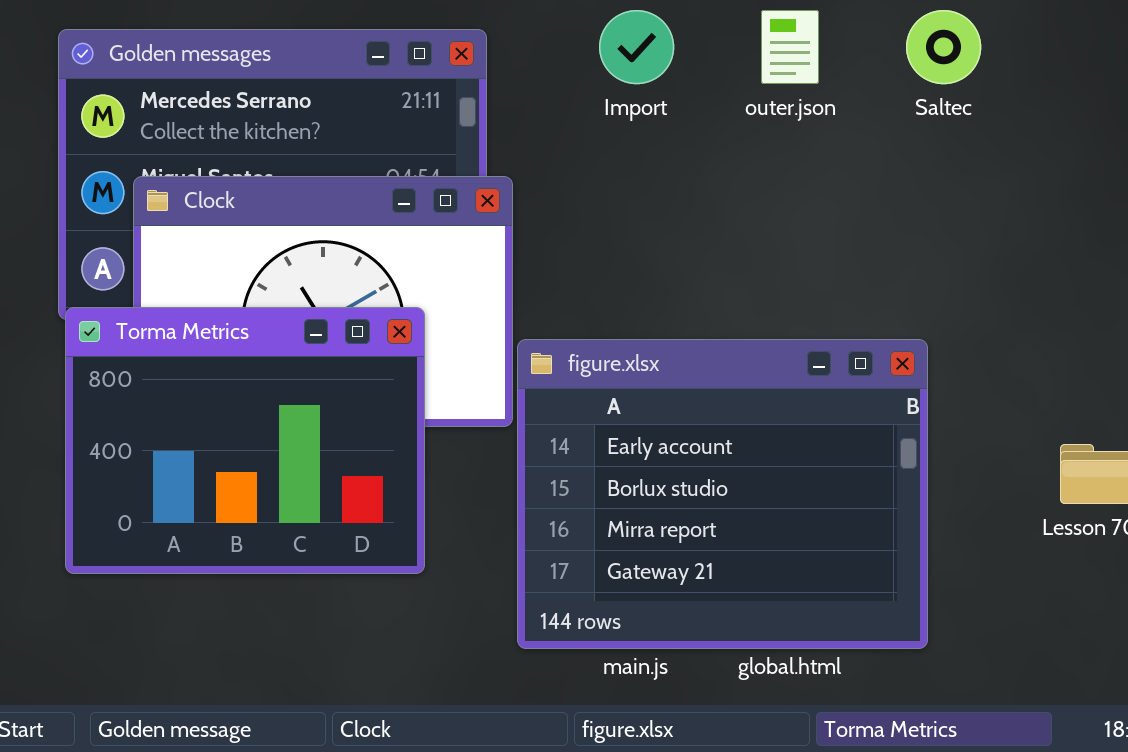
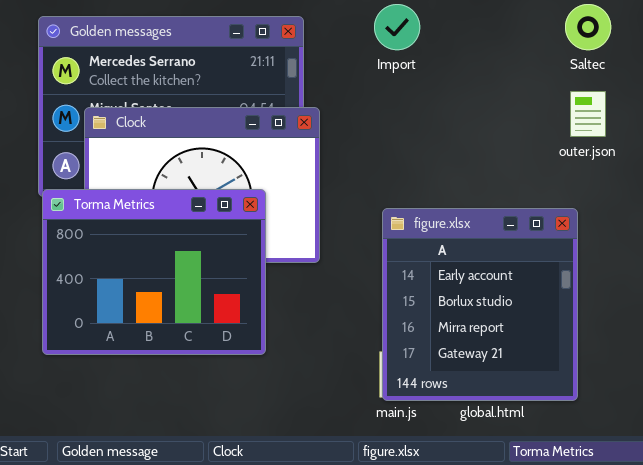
outer.json: [761,10,819,84] -> [570,91,606,137], moved
figure.xlsx: [517,339,928,649] -> [382,208,578,401], resized

